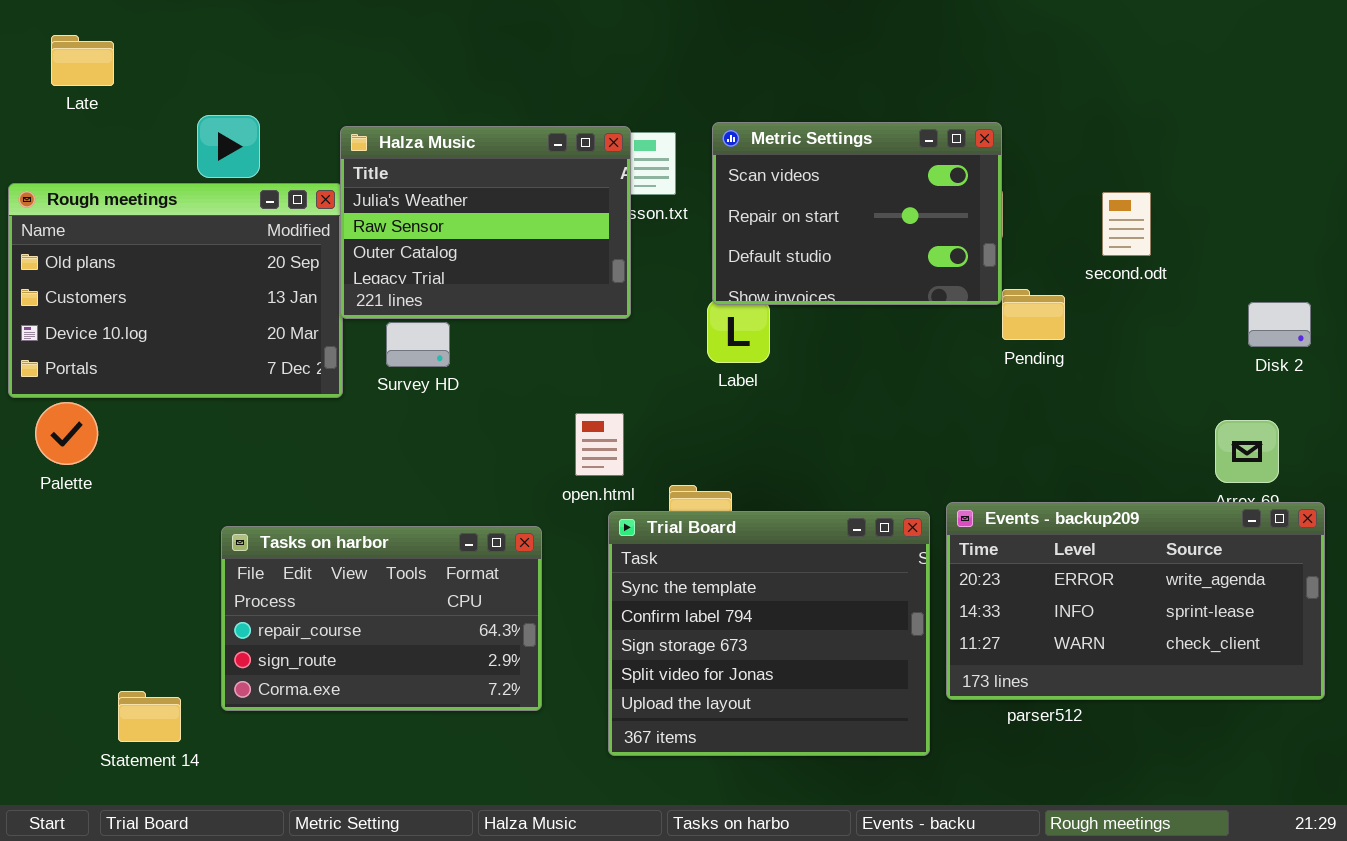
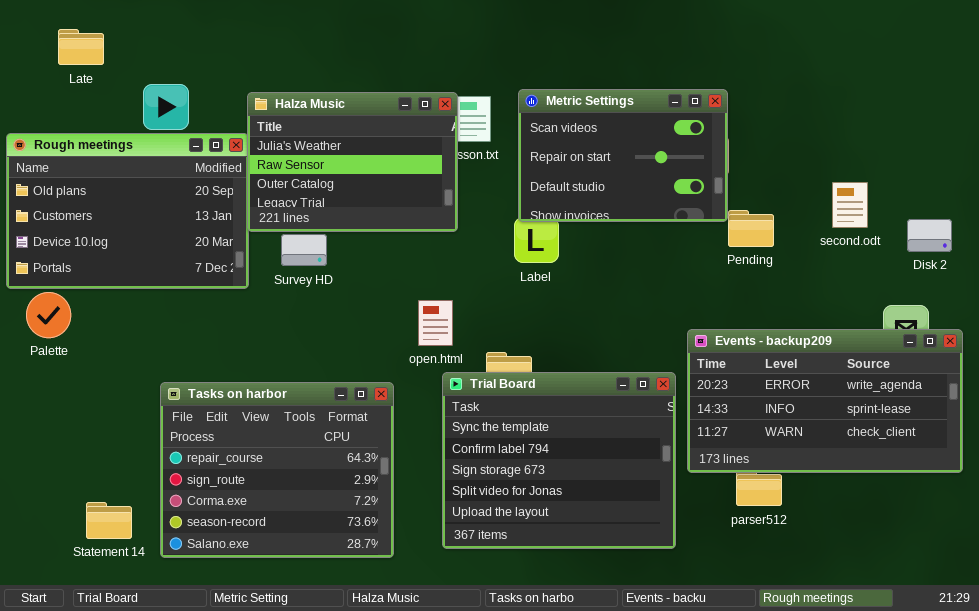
Late: [51,35,114,86] -> [58,29,104,65], moved
second.odt: [1102,192,1151,256] -> [832,182,868,228], moved
Events - backup209: [946,502,1325,700] -> [687,329,963,473], moved
Tasks on harbor: [221,526,542,711] -> [160,382,394,558], resized

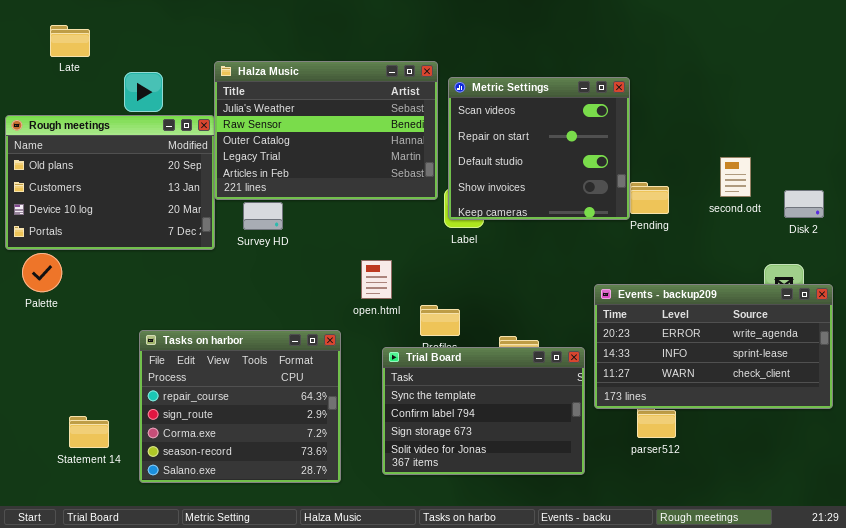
Metric Settings: [518,89,728,222] -> [448,77,630,220], resized
Halza Music: [247,92,458,232] -> [214,61,438,200], resized
Trial Board: [442,372,676,549] -> [382,347,585,475], resized
Statement 14: [86,502,132,539] -> [69,416,109,448], moved

